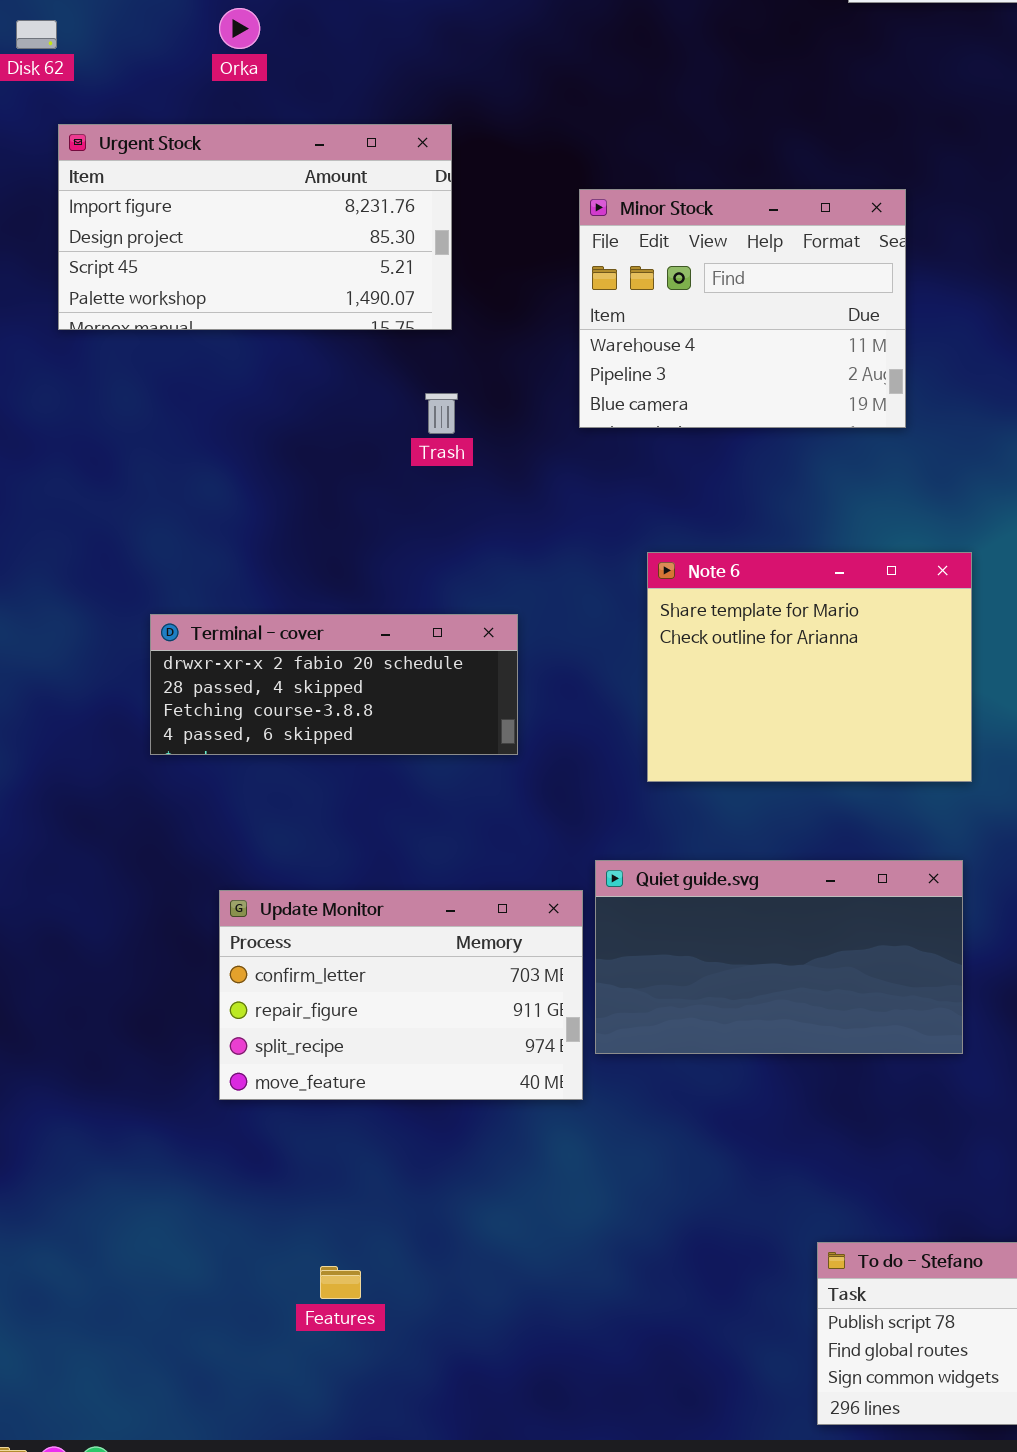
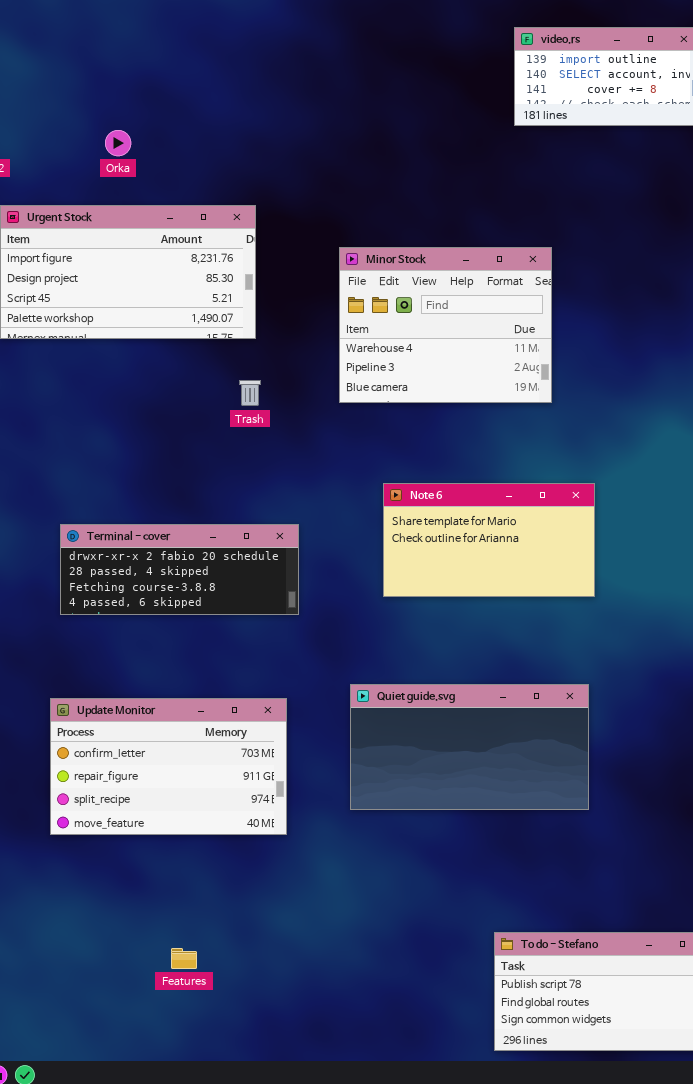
Note 6: [647,552,972,782] -> [383,483,595,597], resized
Update Monitor: [219,890,583,1100] -> [50,698,287,835], moved

